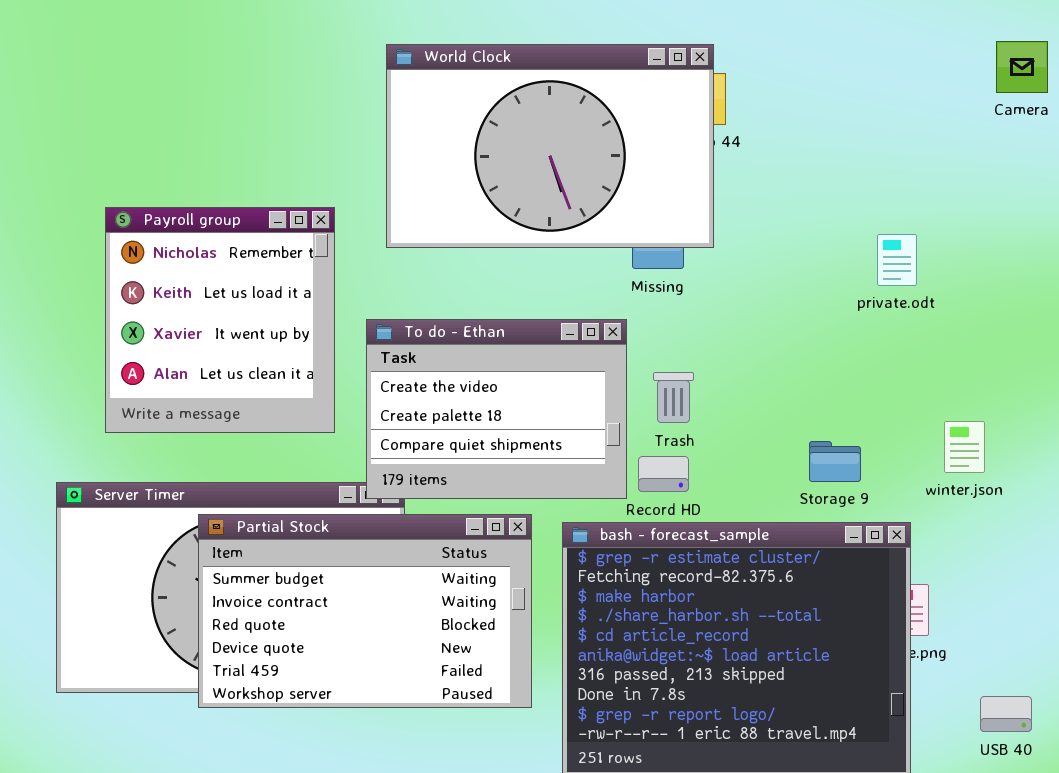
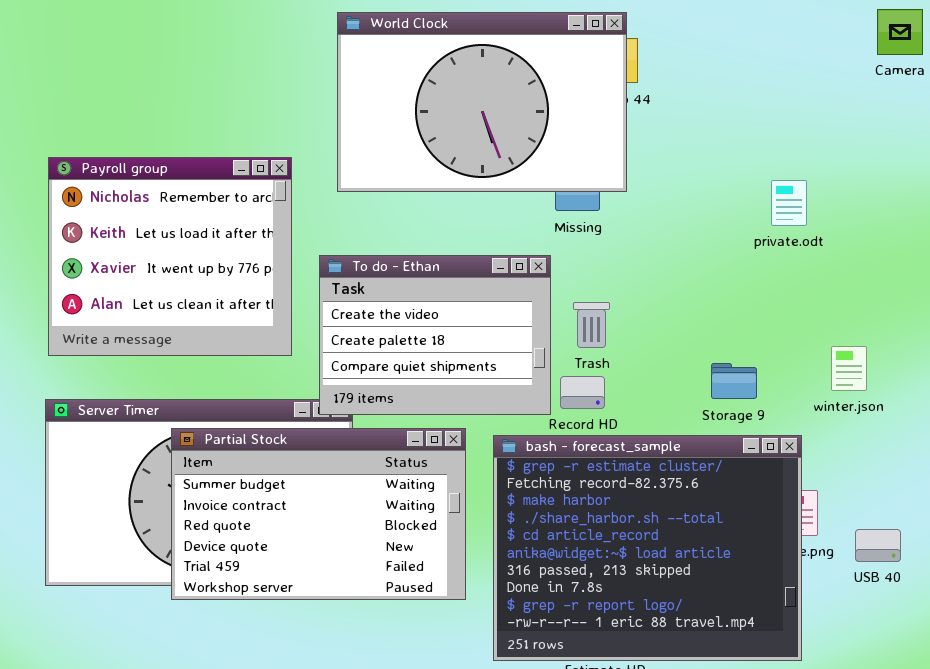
Payroll group: [105,207,335,433] -> [48,157,292,356], resized
USB 40: [980,696,1032,732] -> [855,529,901,562], moved

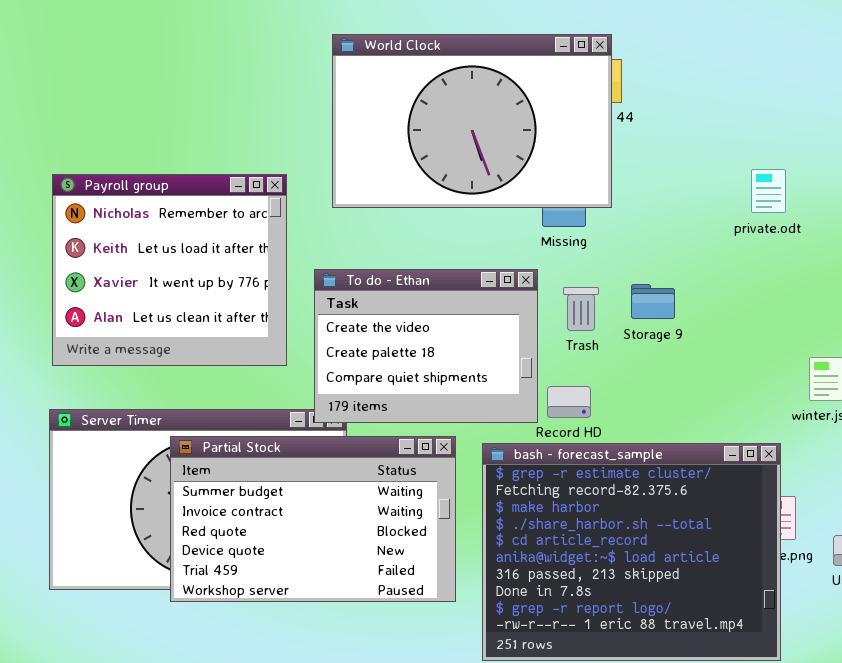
private.odt: [771,180,807,226] -> [751,169,786,213], moved
Trash: [573,302,610,348] -> [563,287,599,331], moved
Storage 9: [711,363,757,399] -> [631,284,675,319], moved

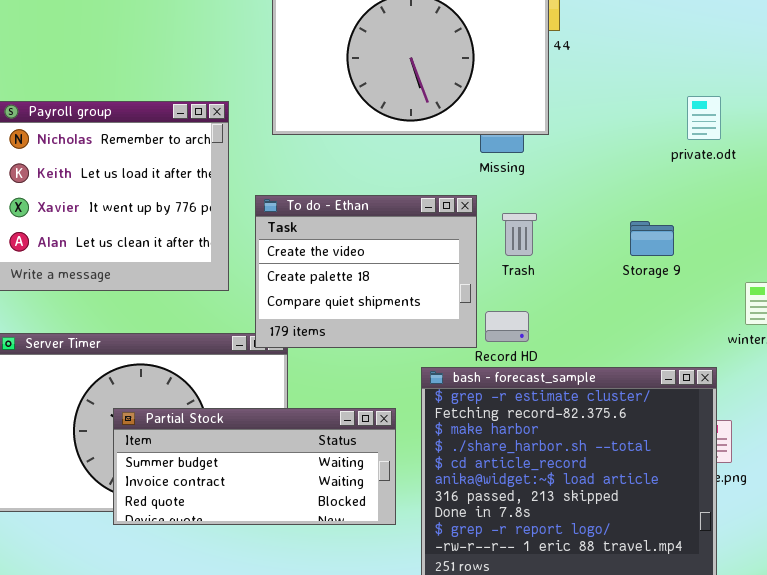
Storage 9: [631,284,675,319] -> [630,221,674,256], moved
Partial Stock: [170,436,456,602] -> [113,408,396,525], resized

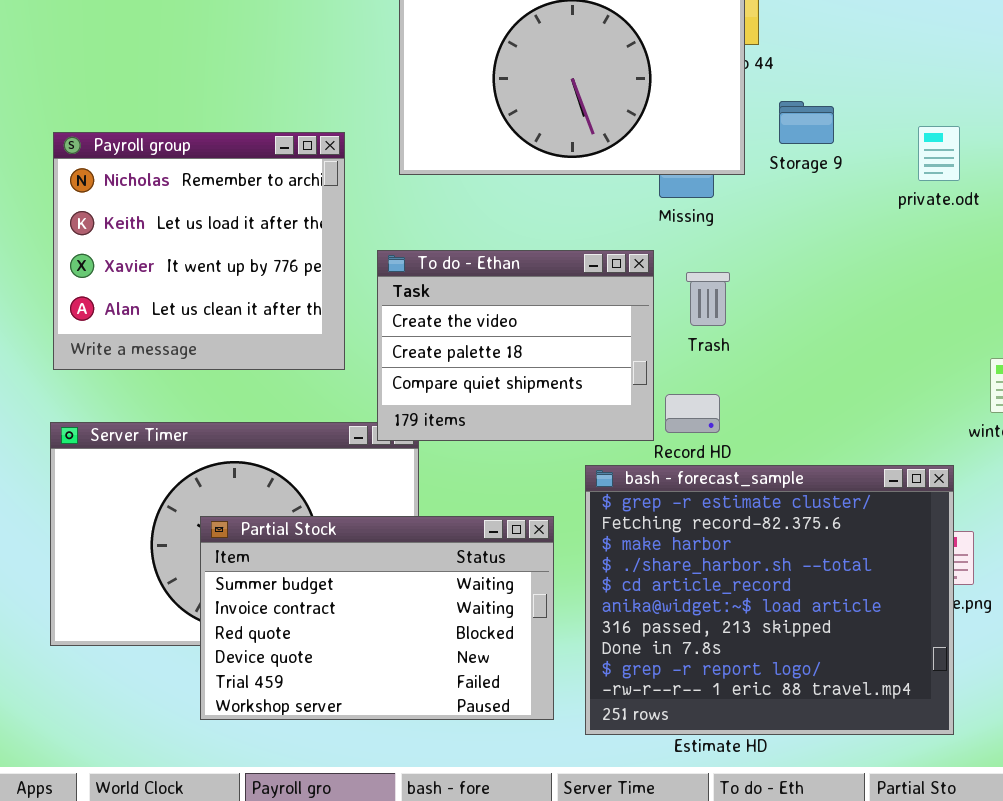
Storage 9: [630,221,674,256] -> [779,101,834,144], moved
Partial Stock: [113,408,396,525] -> [200,516,554,720], resized

